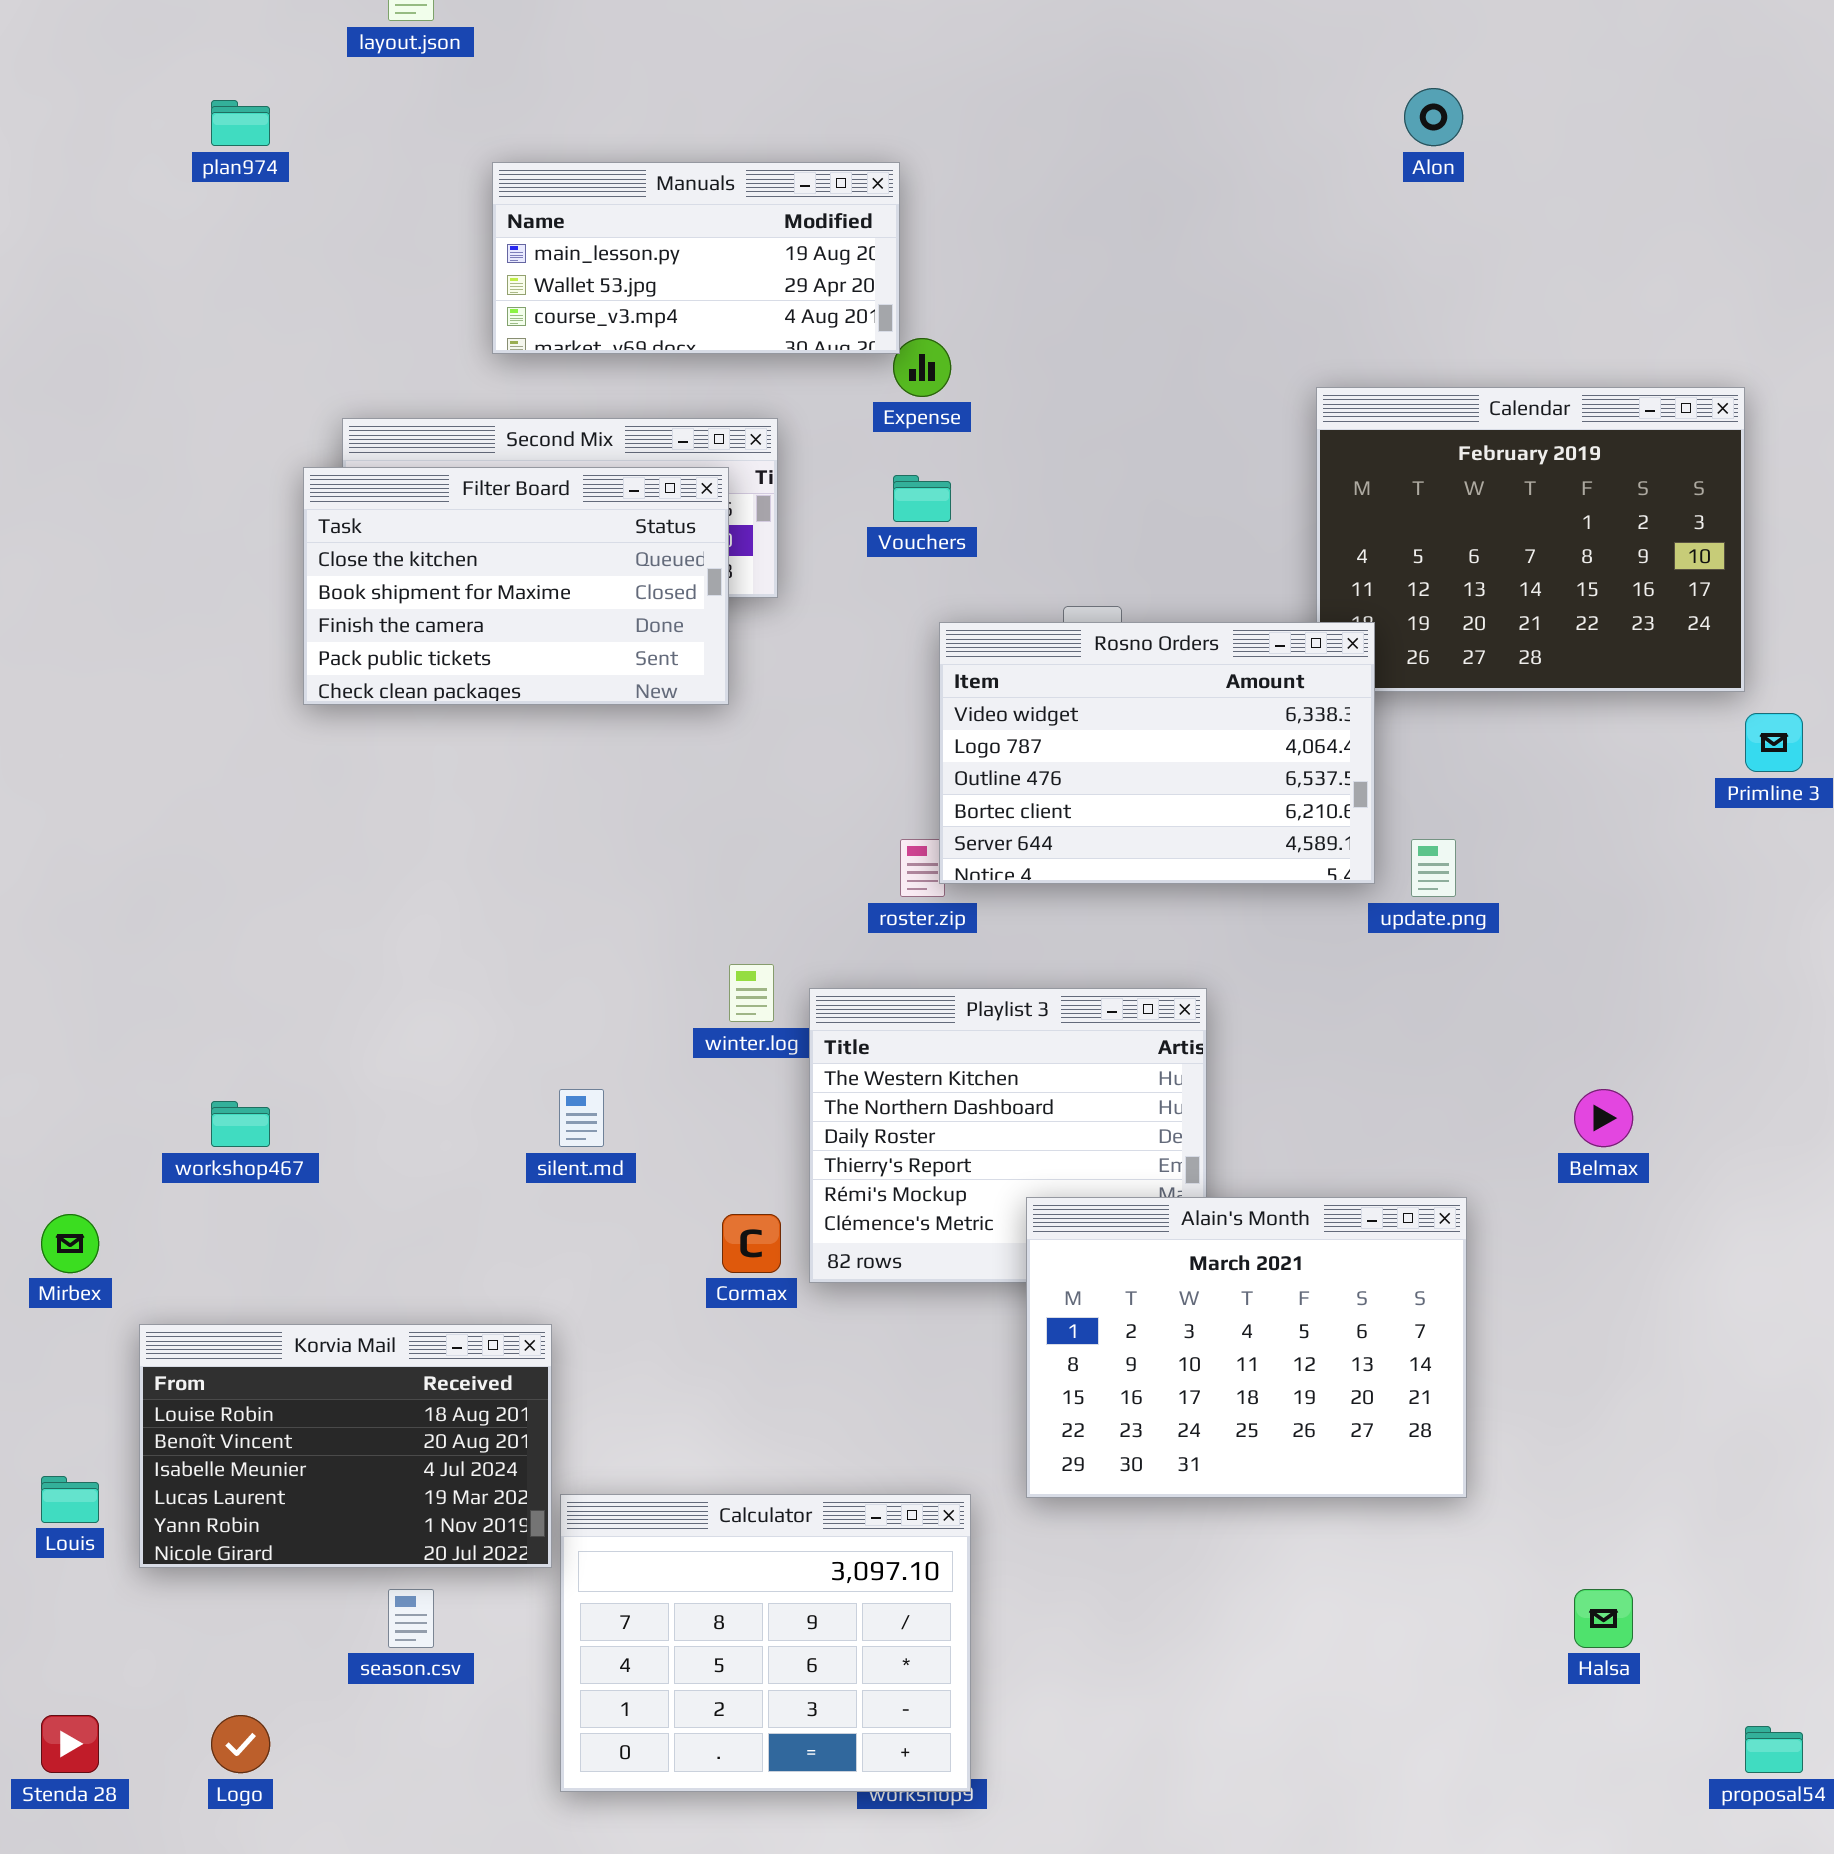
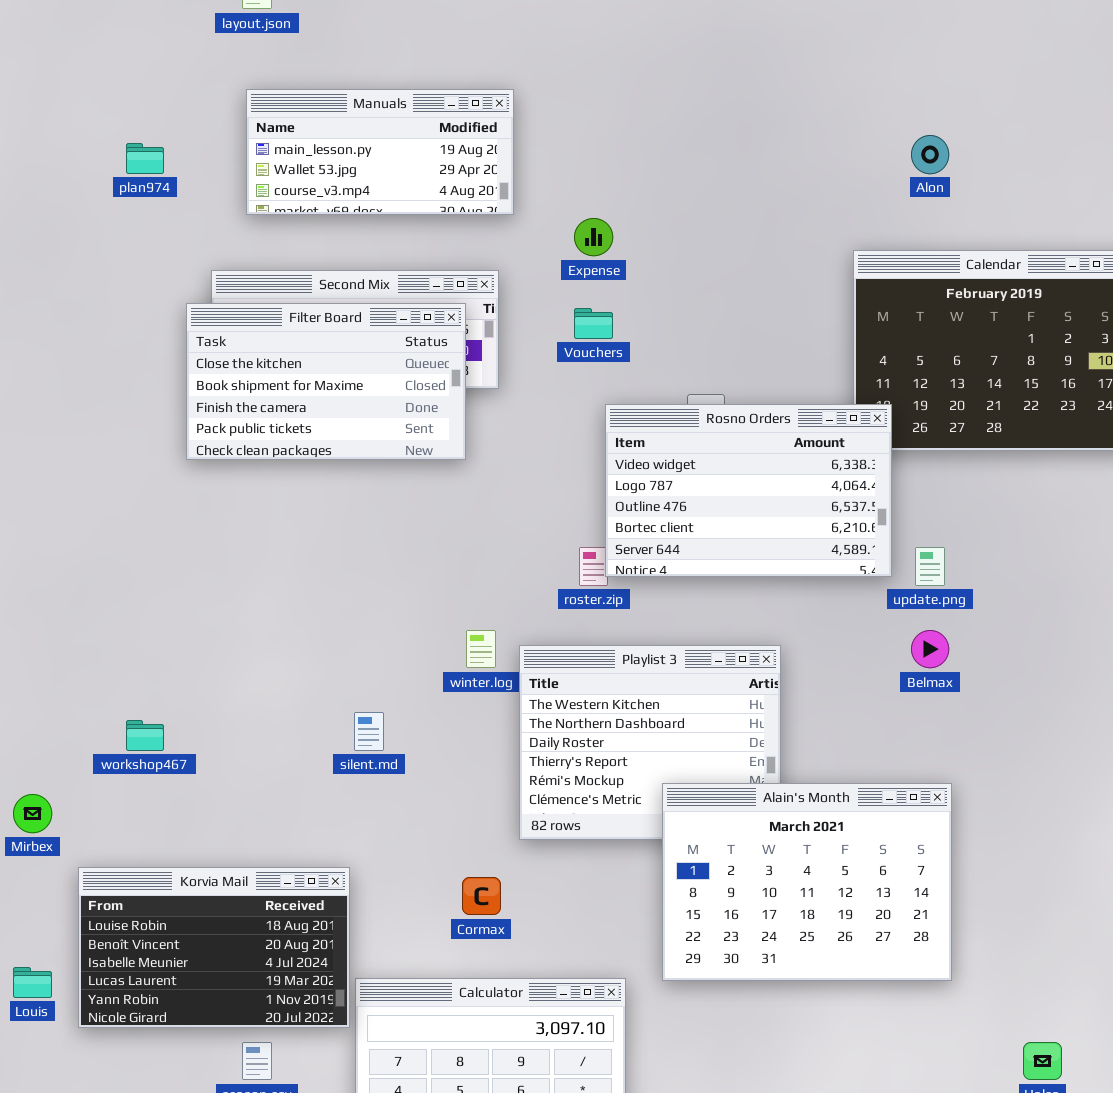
Alon: [1404,88,1463,146] -> [911,135,949,174], moved
plan974: [211,100,270,146] -> [126,143,164,174], moved
Manuals: [492,162,900,354] -> [246,89,514,215], moved
Belmax: [1574,1089,1633,1147] -> [911,630,949,668], moved
Cormax: [722,1214,781,1273] -> [462,877,501,915], moved

